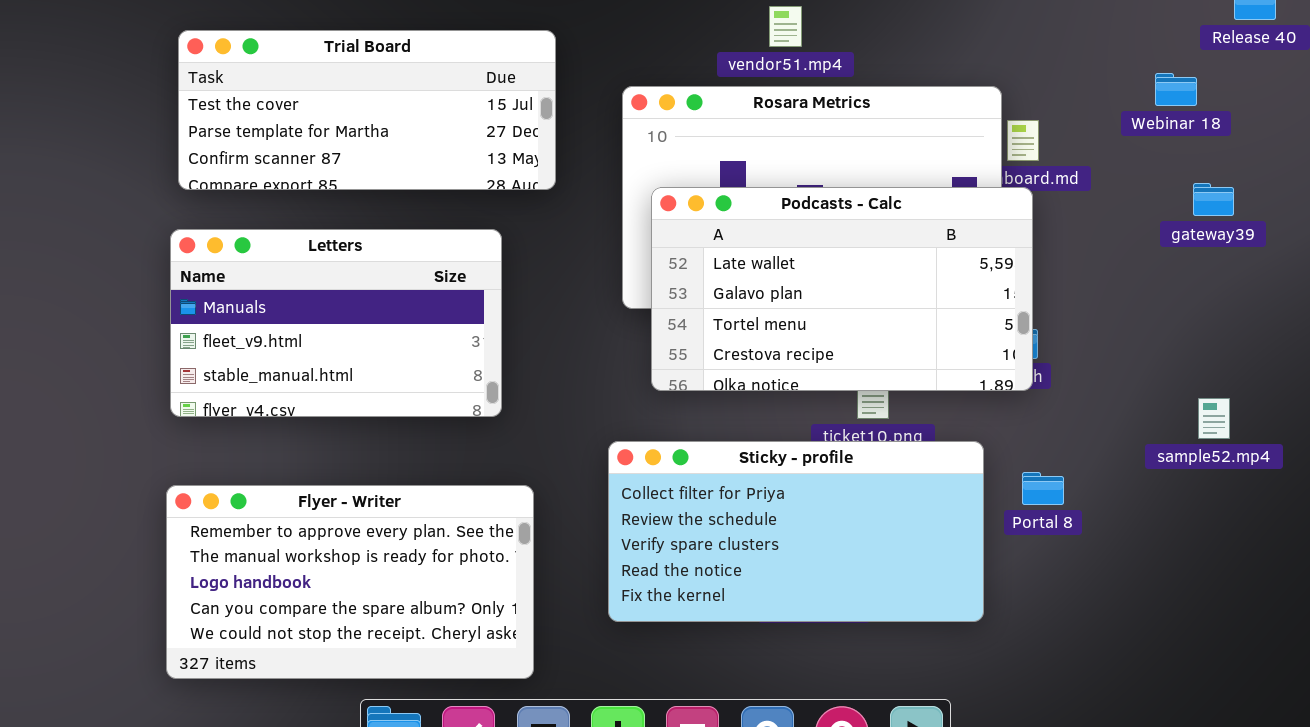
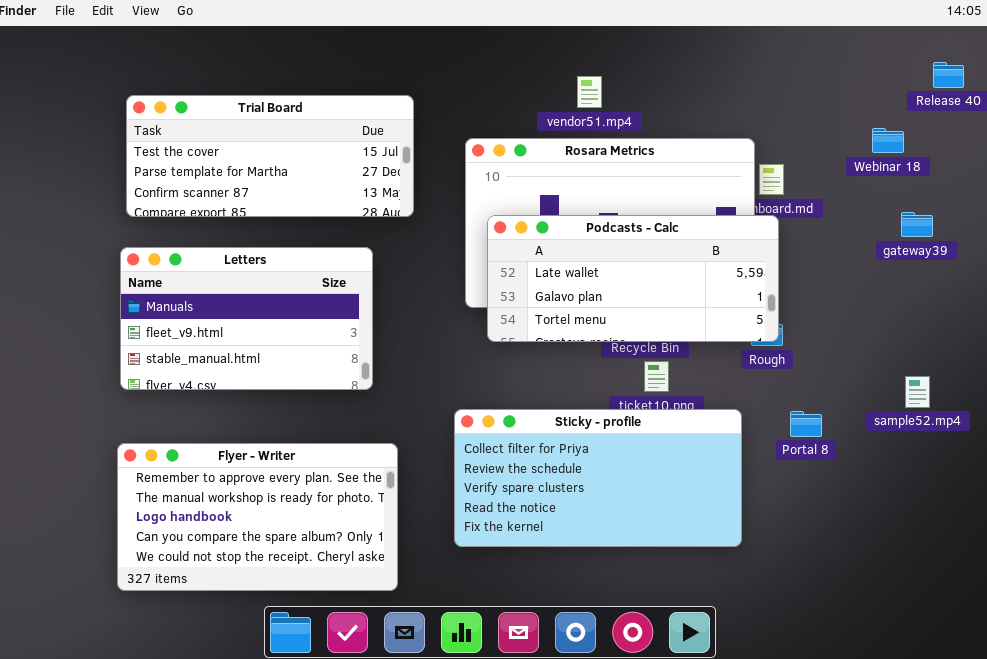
Podcasts - Calc: [651,187,1033,391] -> [487,215,779,342], resized
Portal 8: [1022,472,1064,505] -> [790,411,822,437], moved

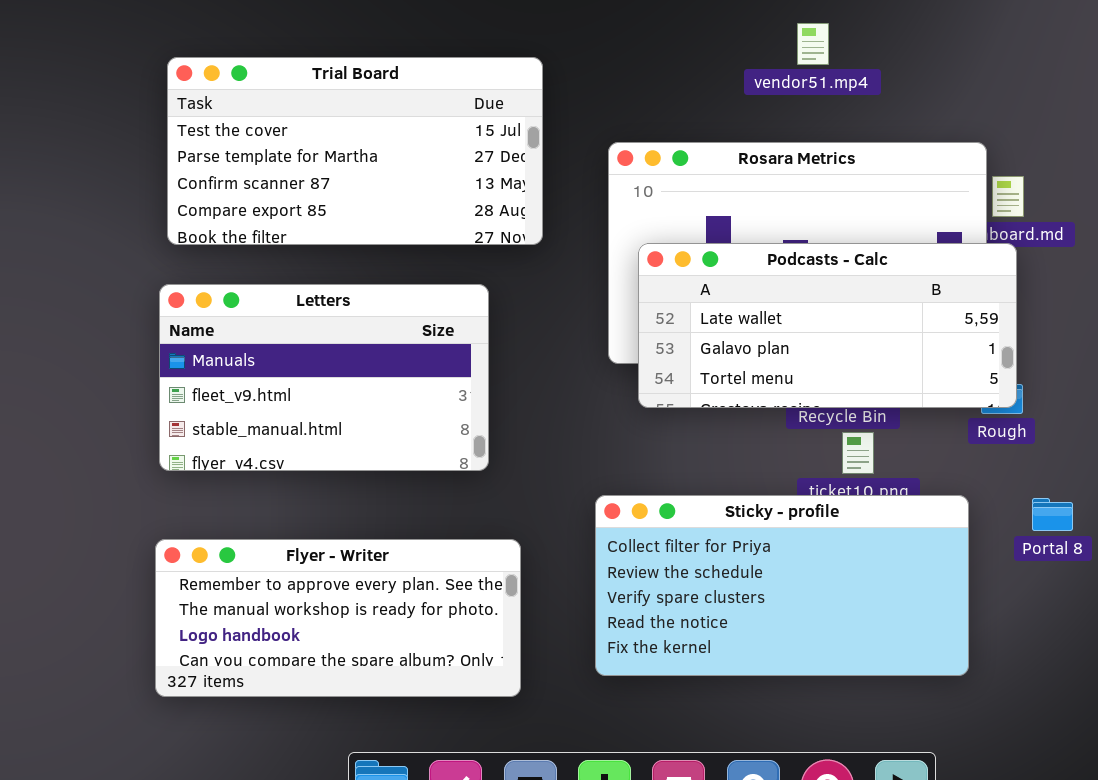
vendor51.mp4: [577,76,602,108] -> [797,23,829,65], moved
Trial Board: [126,95,414,217] -> [167,57,543,245], resized
Flyer - Writer: [117,443,398,591] -> [155,539,521,697], resized

